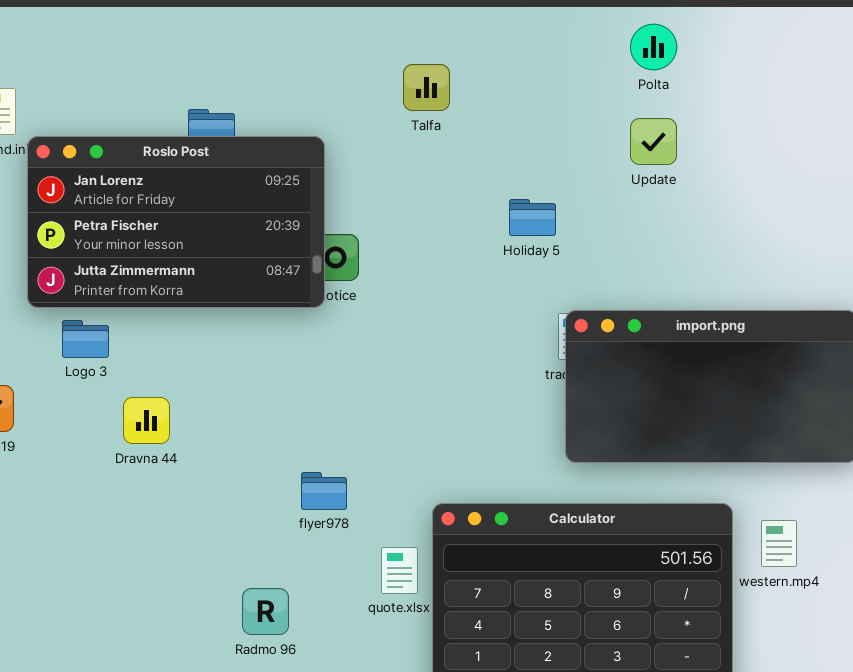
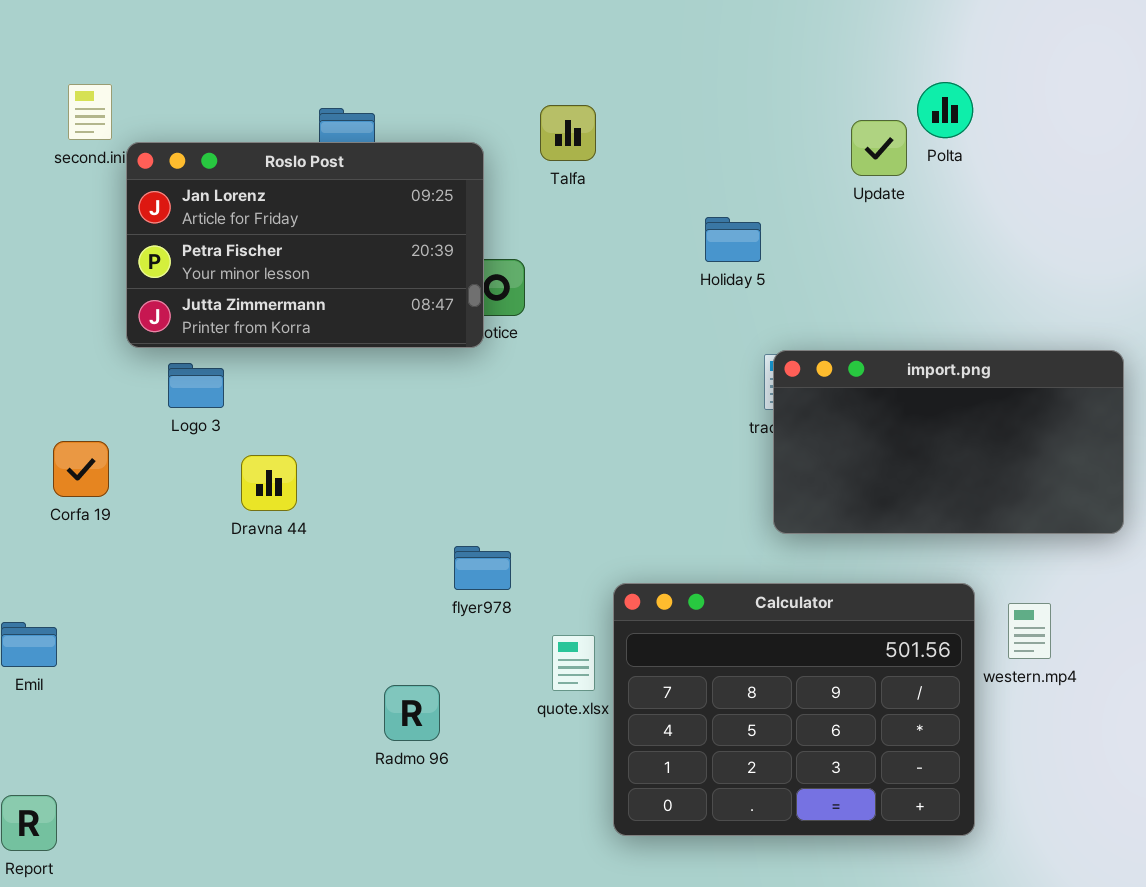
Polta: [630,24,677,70] -> [917,82,973,138], moved
Talfa: [403,64,450,111] -> [540,105,596,161], moved

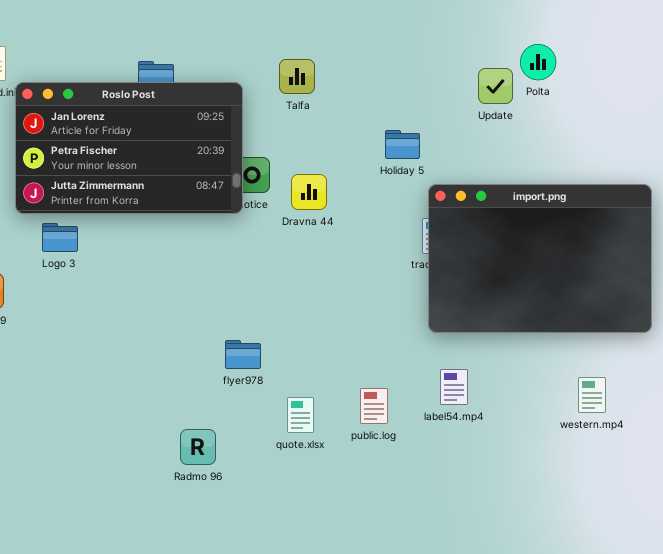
import.png: [773,350,1124,534] -> [428,184,652,333], resized
Dravna 44: [241,455,297,511] -> [291,174,327,210], moved
Calculator: [613,583,975,836] -> none, closed

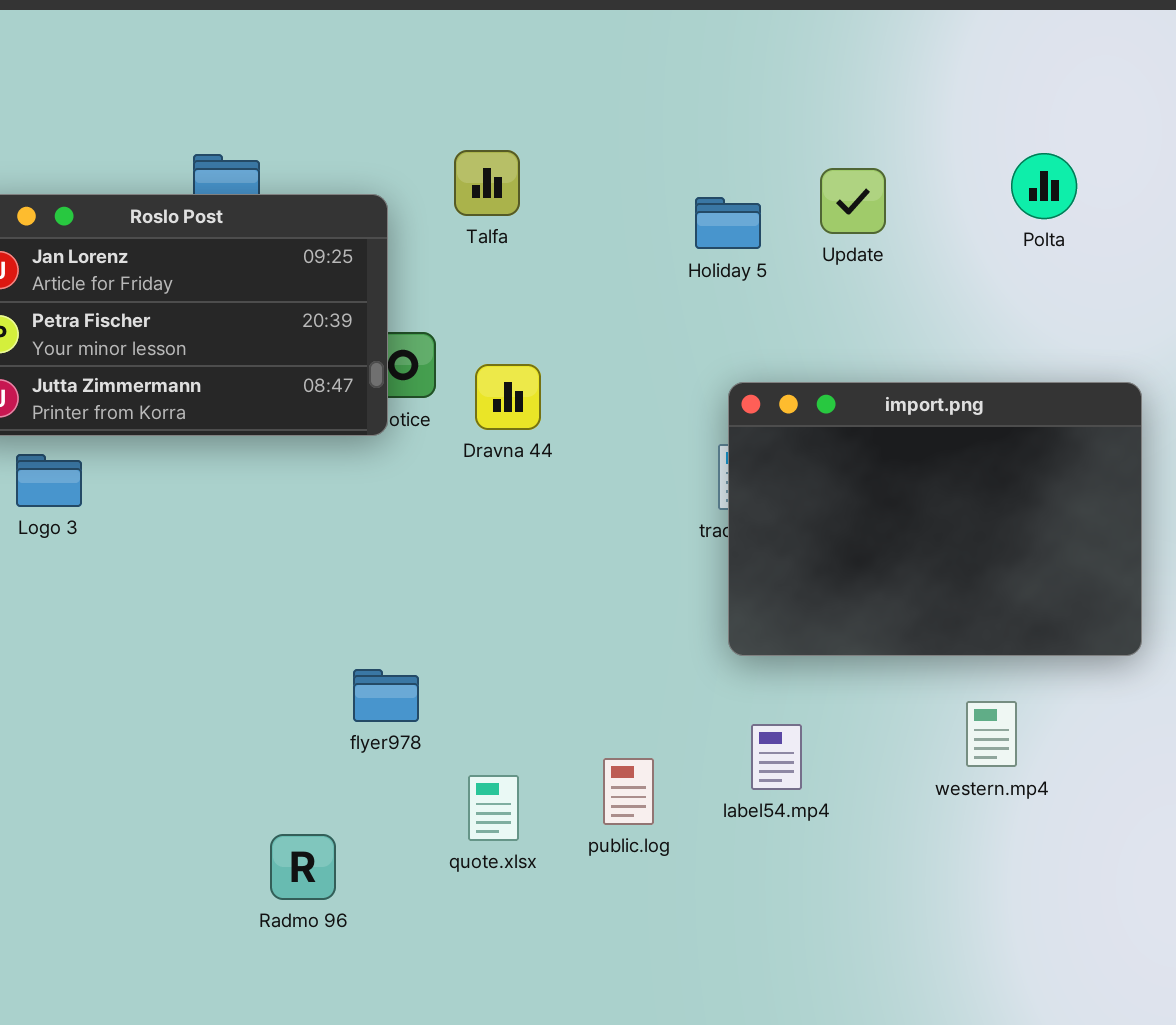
Polta: [520,44,556,80] -> [1011,153,1077,219], moved
Holiday 5: [385,130,420,159] -> [695,197,761,249], moved
western.mp4: [578,377,606,413] -> [966,701,1017,767], moved

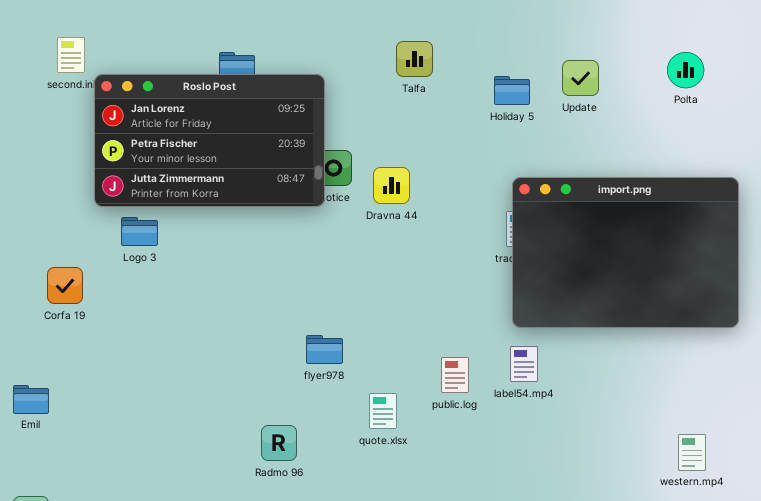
Talfa: [454,150,520,216] -> [396,41,433,77], moved
western.mp4: [966,701,1017,767] -> [678,434,706,471], moved
label54.mp4: [751,724,802,790] -> [510,346,538,382], moved
public.log: [603,758,654,825] -> [441,357,469,393], moved

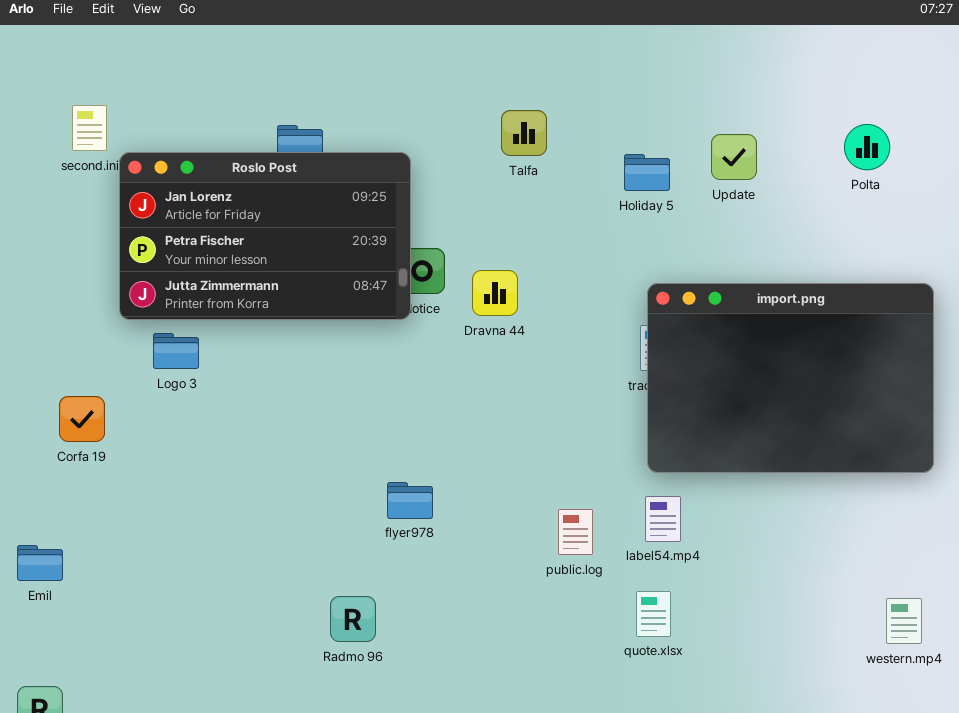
quote.xlsx: [369,393,397,429] -> [636,591,671,637], moved
western.mp4: [678,434,706,471] -> [886,598,922,644], moved

